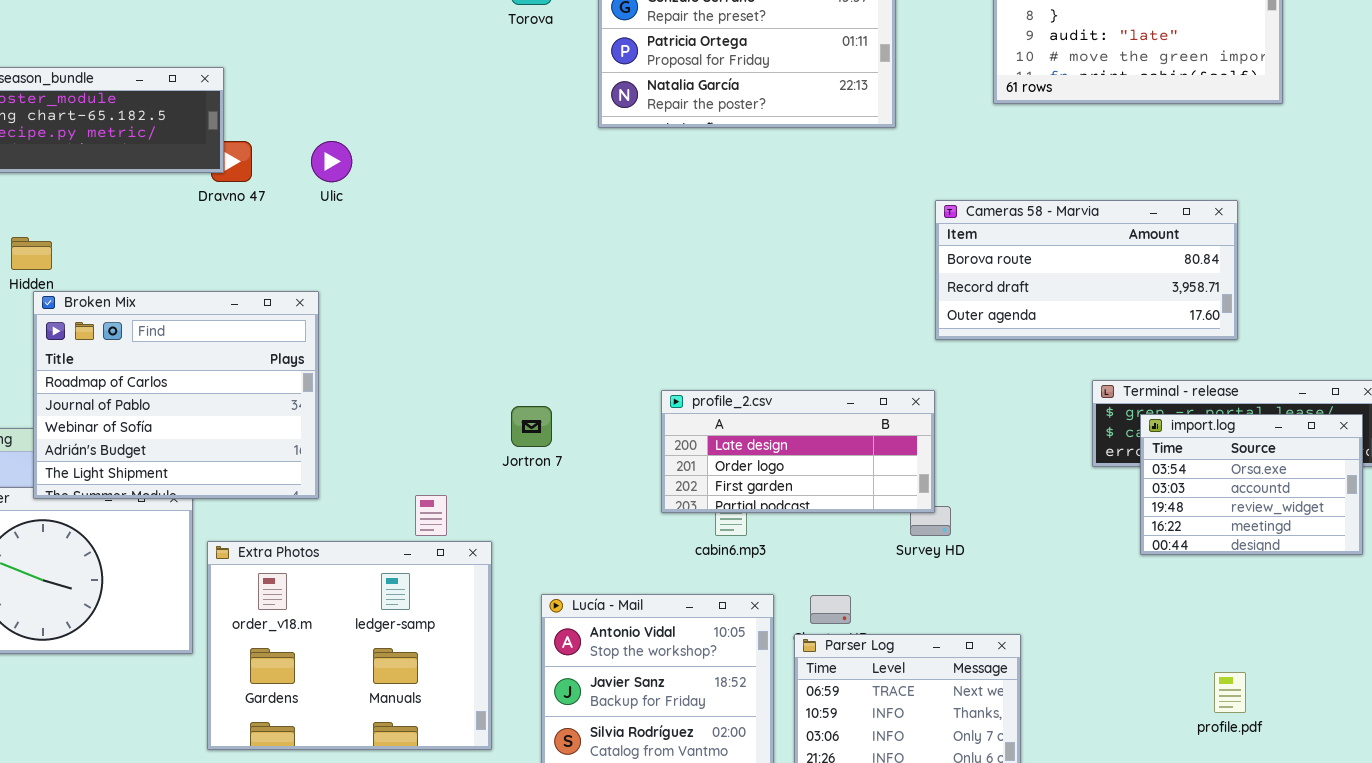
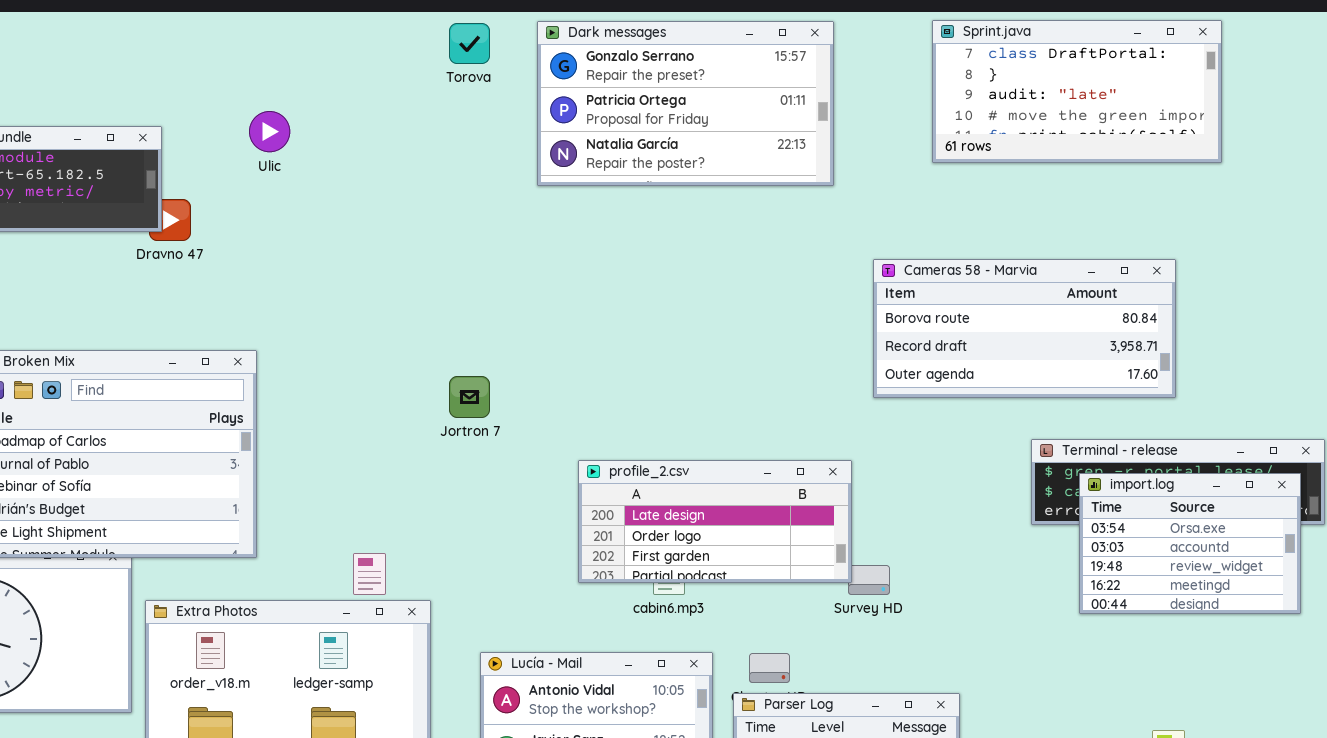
Ulic: [311,141,352,182] -> [249,111,290,152], moved
profile_2.csv: [661,390,935,513] -> [578,460,852,583], moved
Jortron 7: [511,406,552,447] -> [449,376,490,418], moved

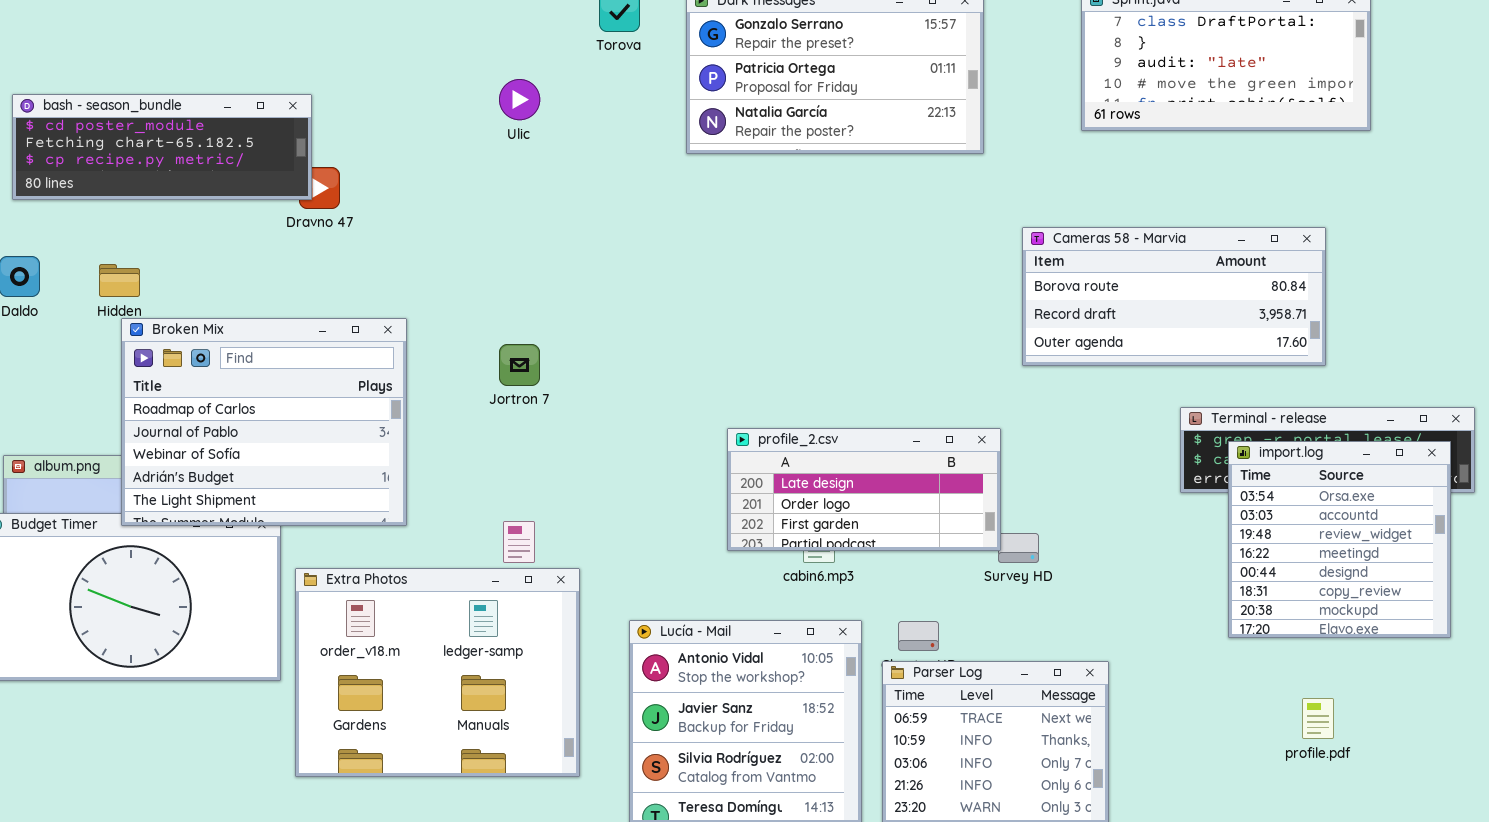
Ulic: [249,111,290,152] -> [499,79,540,120], moved
Jortron 7: [449,376,490,418] -> [499,344,540,386], moved
import.log: [1079,473,1301,614] -> [1228,441,1451,638], resized

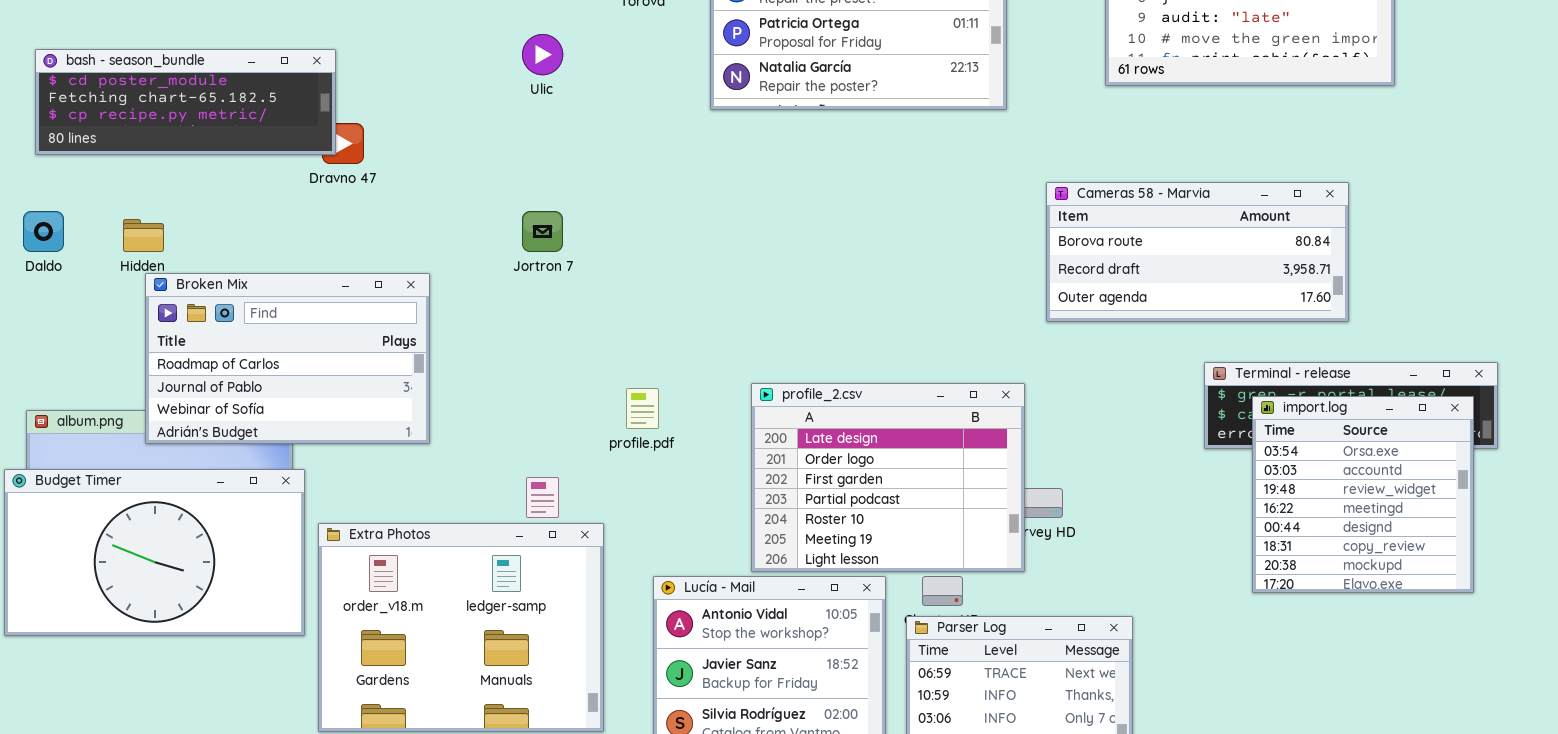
Broken Mix: [121,318,407,526] -> [145,273,430,444], resized
Jortron 7: [499,344,540,386] -> [522,211,563,252], moved
profile_2.csv: [727,428,1001,551] -> [751,383,1025,572], resized
profile.pdf: [1302,698,1334,739] -> [626,388,659,429], moved

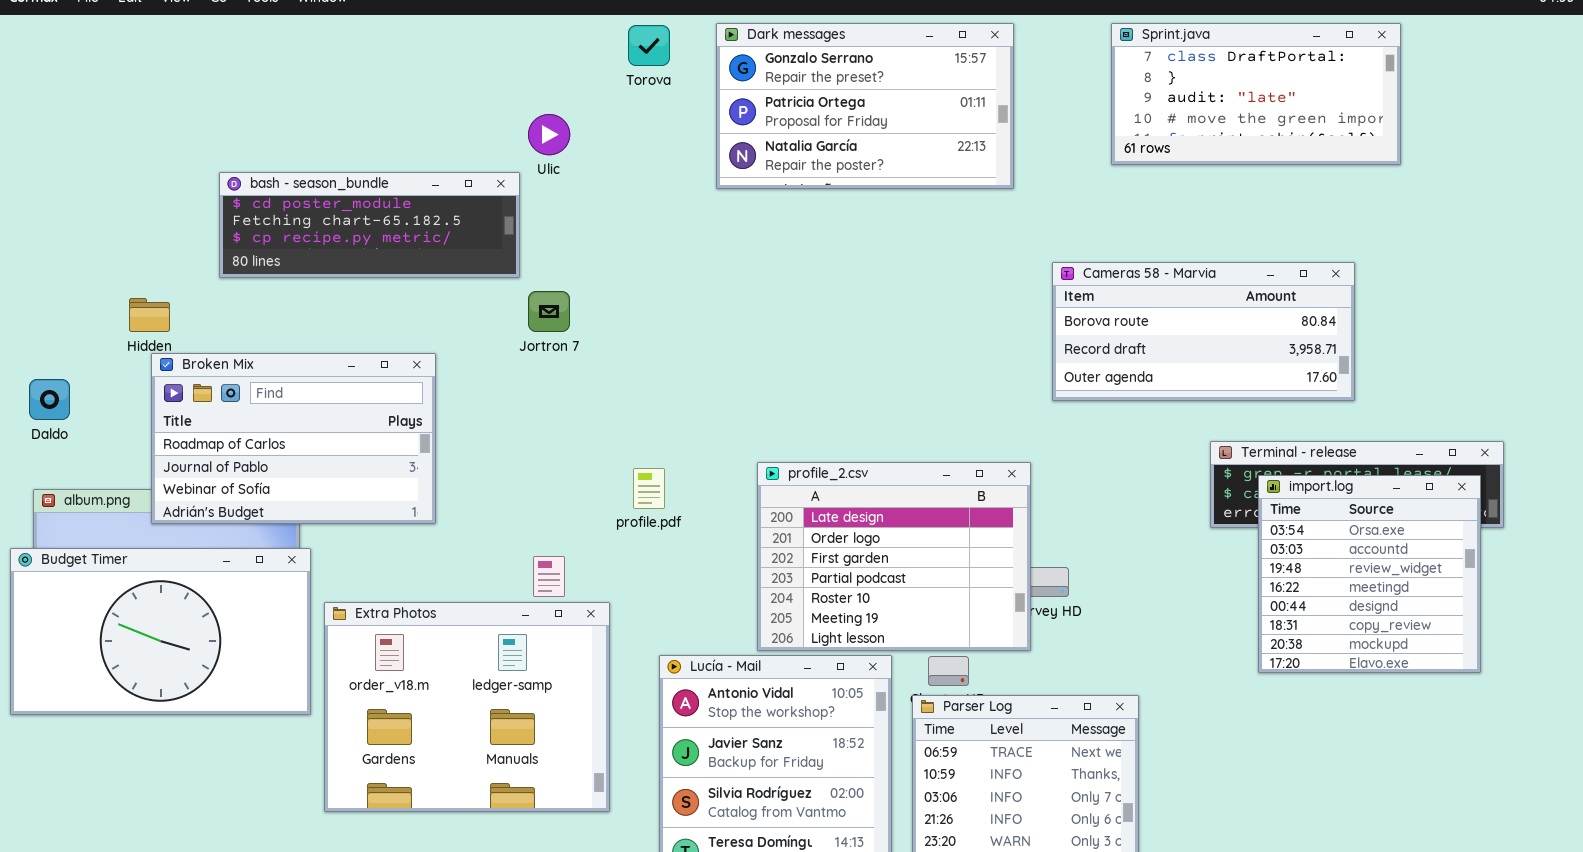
bash - season_bundle: [35,49,336,155] -> [219,172,520,278], moved
Daldo: [23,211,64,252] -> [29,379,70,420], moved

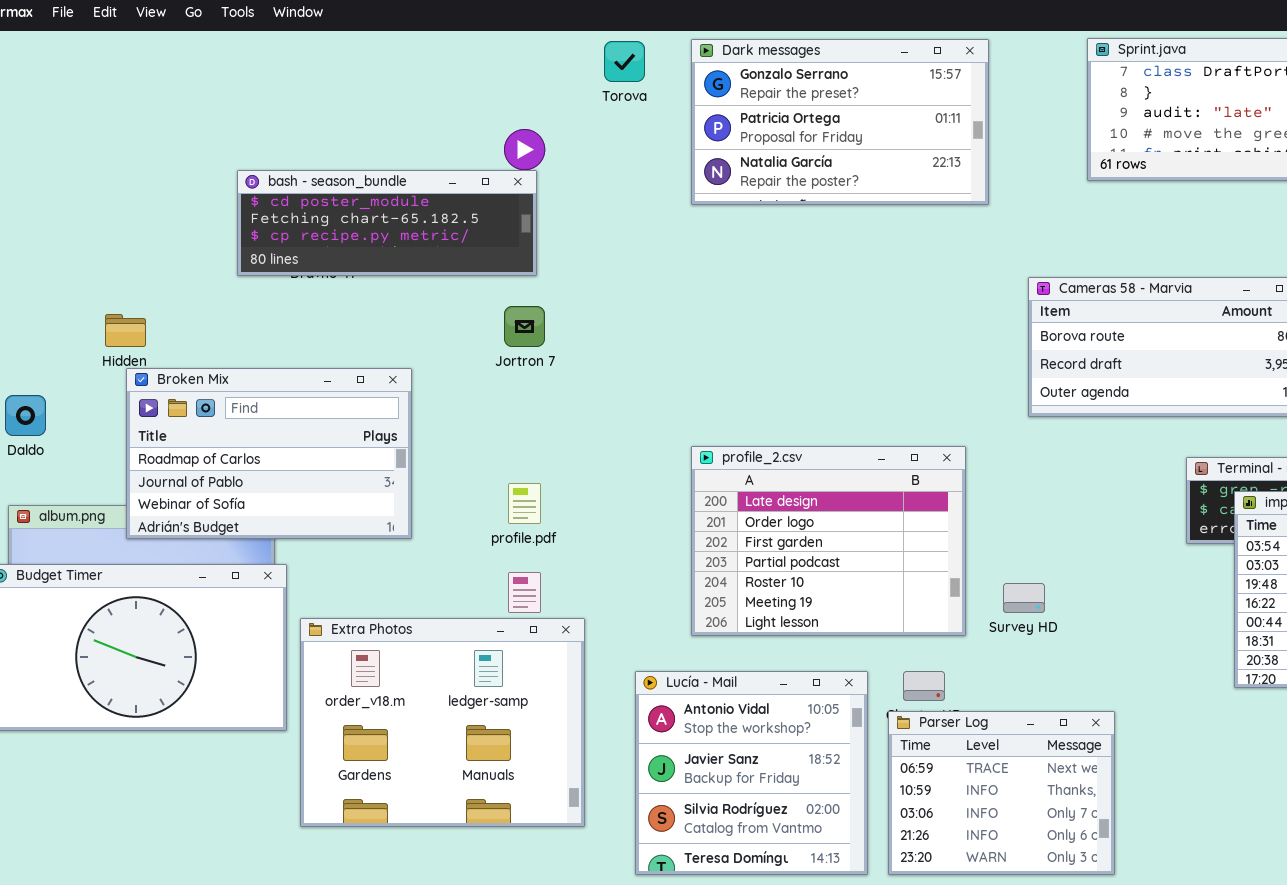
bash - season_bundle: [219,172,520,278] -> [237,170,537,276], moved
profile_2.csv: [757,462,1031,651] -> [691,446,966,636], moved
profile.pdf: [633,468,665,509] -> [508,483,541,524], moved

